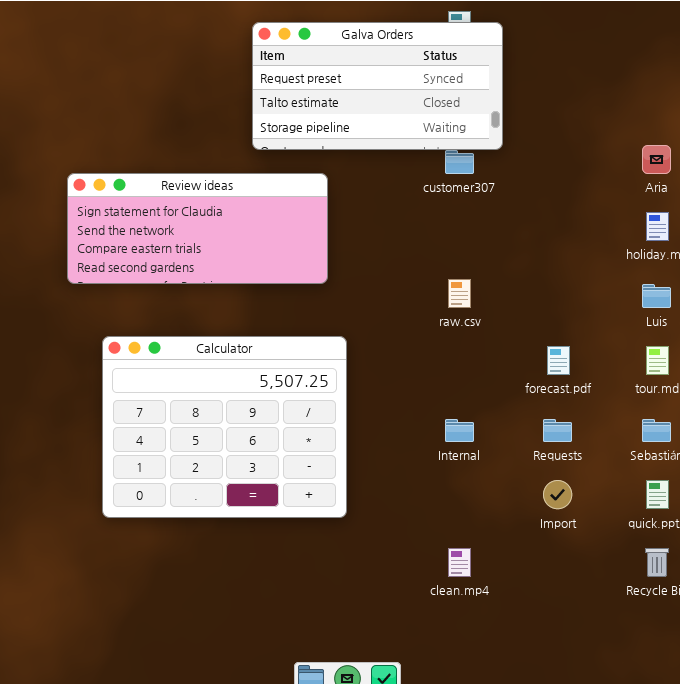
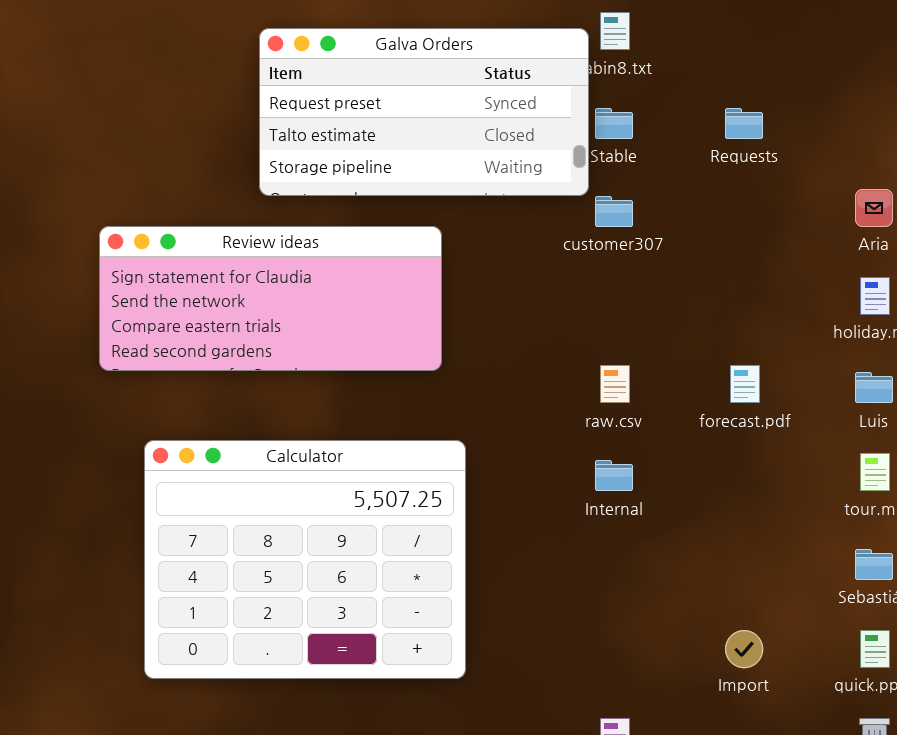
Galva Orders: [252,22,503,150] -> [259,28,589,196], moved
forecast.pdf: [547,346,570,375] -> [730,365,760,403], moved
Internal: [445,419,474,442] -> [595,460,633,491], moved
Requests: [543,419,572,442] -> [725,108,763,139], moved

